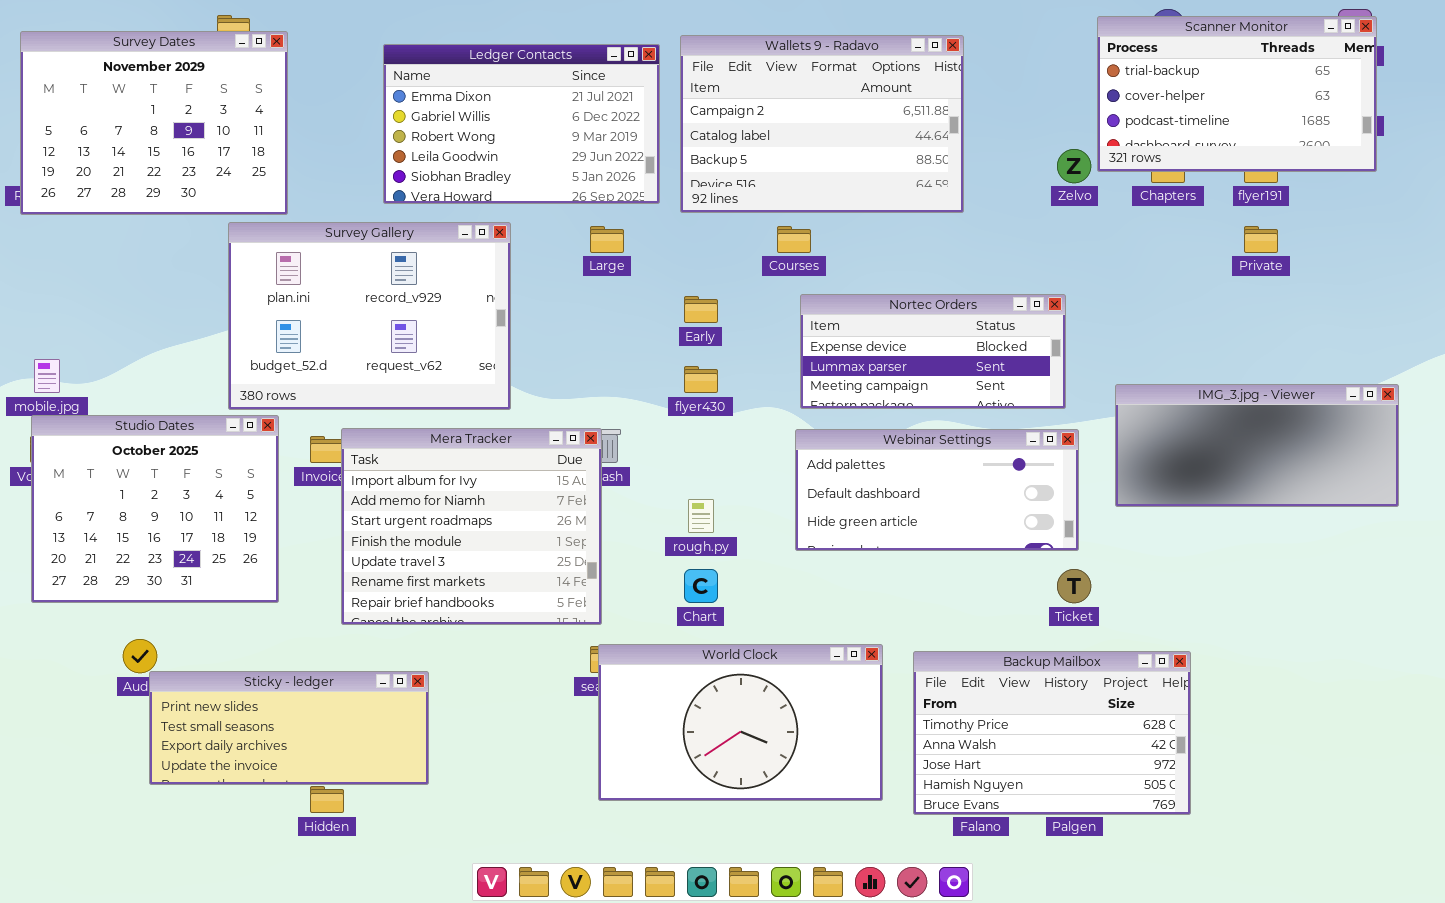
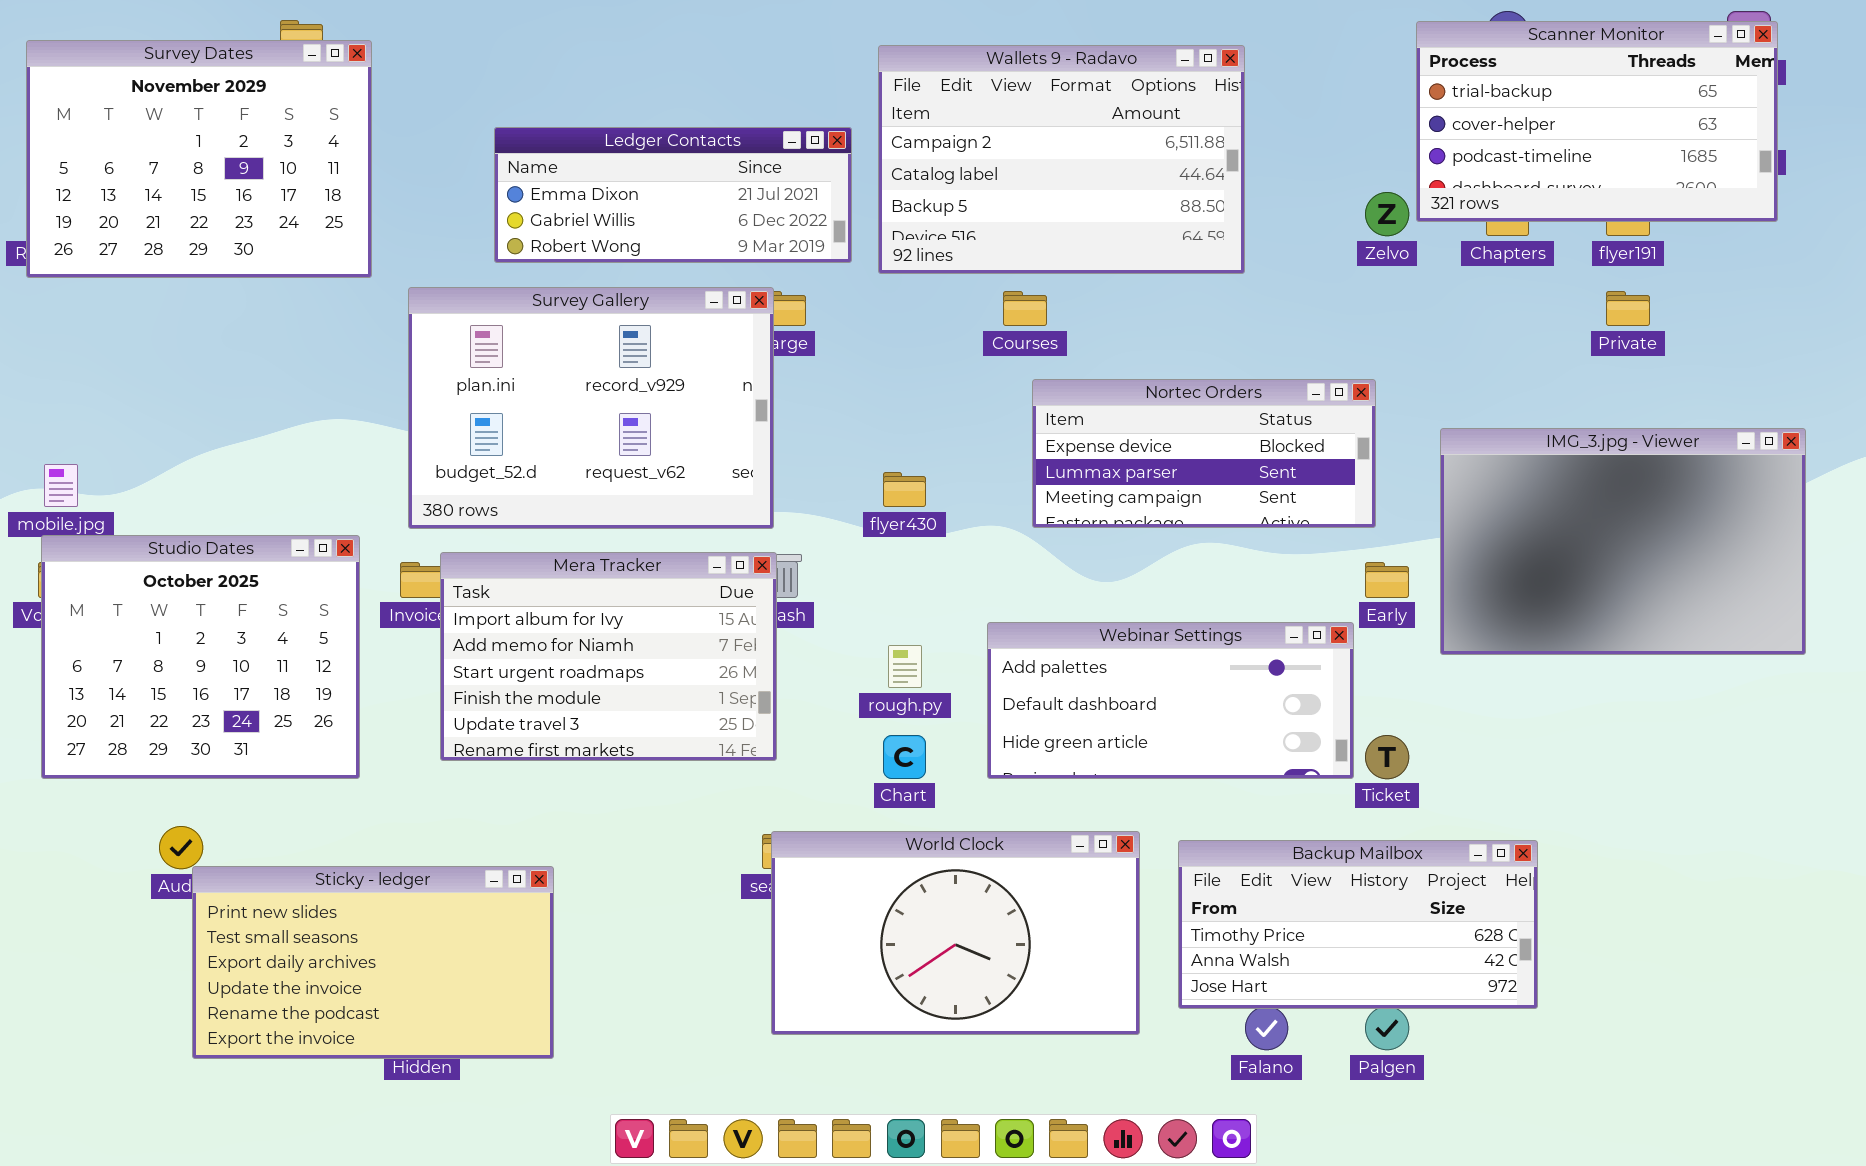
Ledger Contacts: [383,44,660,204] -> [494,127,852,263], resized
Survey Gallery: [228,222,511,410] -> [408,287,774,529], moved
Early: [684,296,718,323] -> [1365,562,1409,598], moved
IMG_3.jpg - Viewer: [1115,384,1399,507] -> [1440,428,1806,655], resized
Mera Tracker: [341,428,602,625] -> [440,552,777,761], resized
Webinar Settings: [795,429,1079,551] -> [987,622,1354,779], moved
Backup Mailbox: [913,651,1191,815] -> [1178,840,1538,1009], resized
Sticky - ledger: [149,671,429,785] -> [192,866,554,1059], resized

